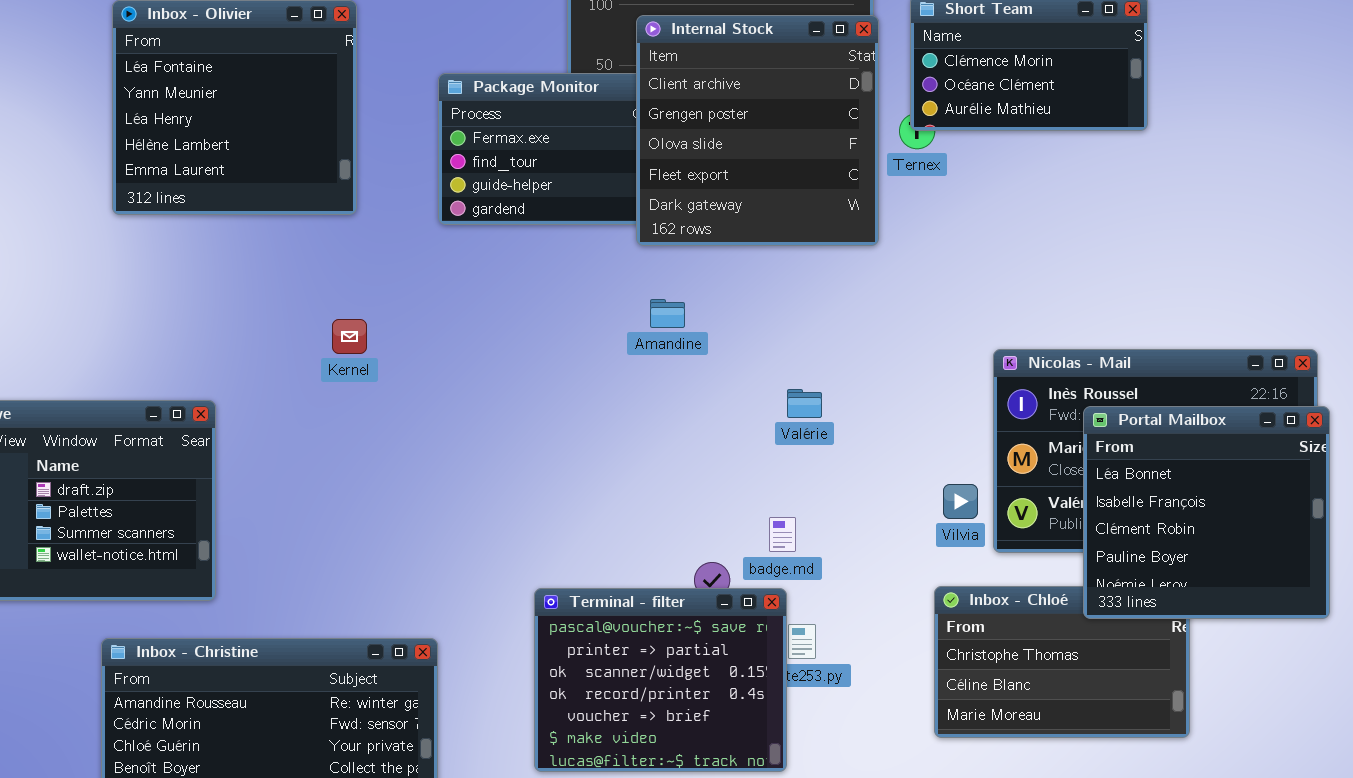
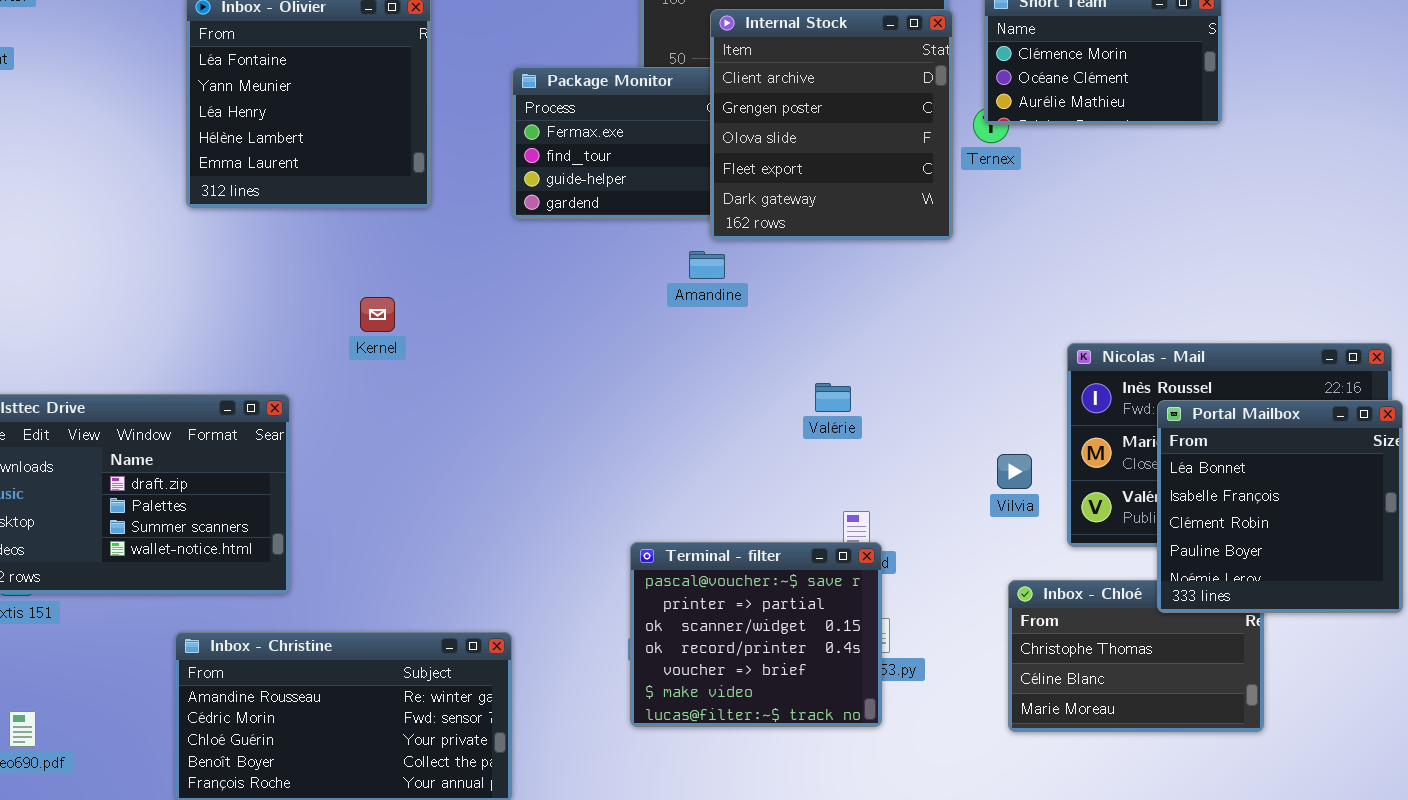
Amandine: [650,299,685,328] -> [689,251,725,279], moved
Kernel: [332,319,367,354] -> [360,297,395,332], moved
Valérie: [787,389,822,418] -> [815,383,851,412], moved
Vilvia: [943,484,978,519] -> [997,454,1032,489], moved
Terminal - filter: [534,588,787,772] -> [630,542,882,727], moved

